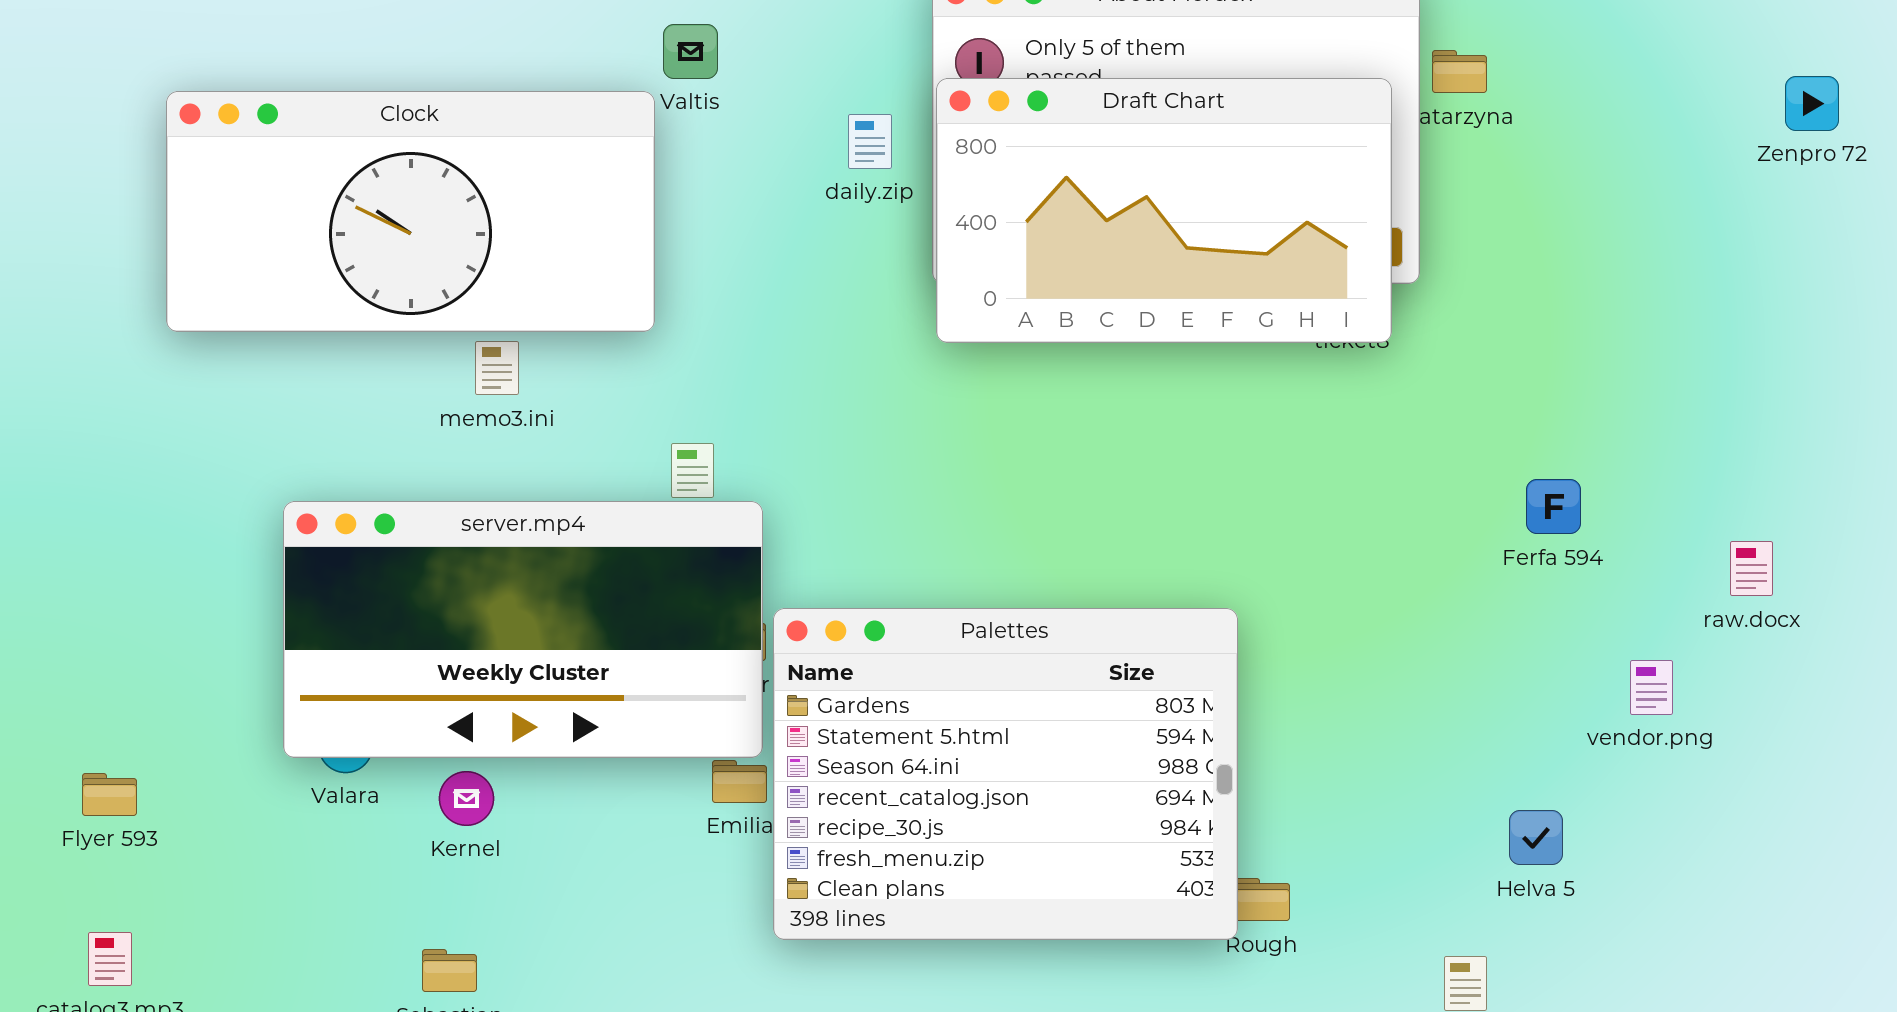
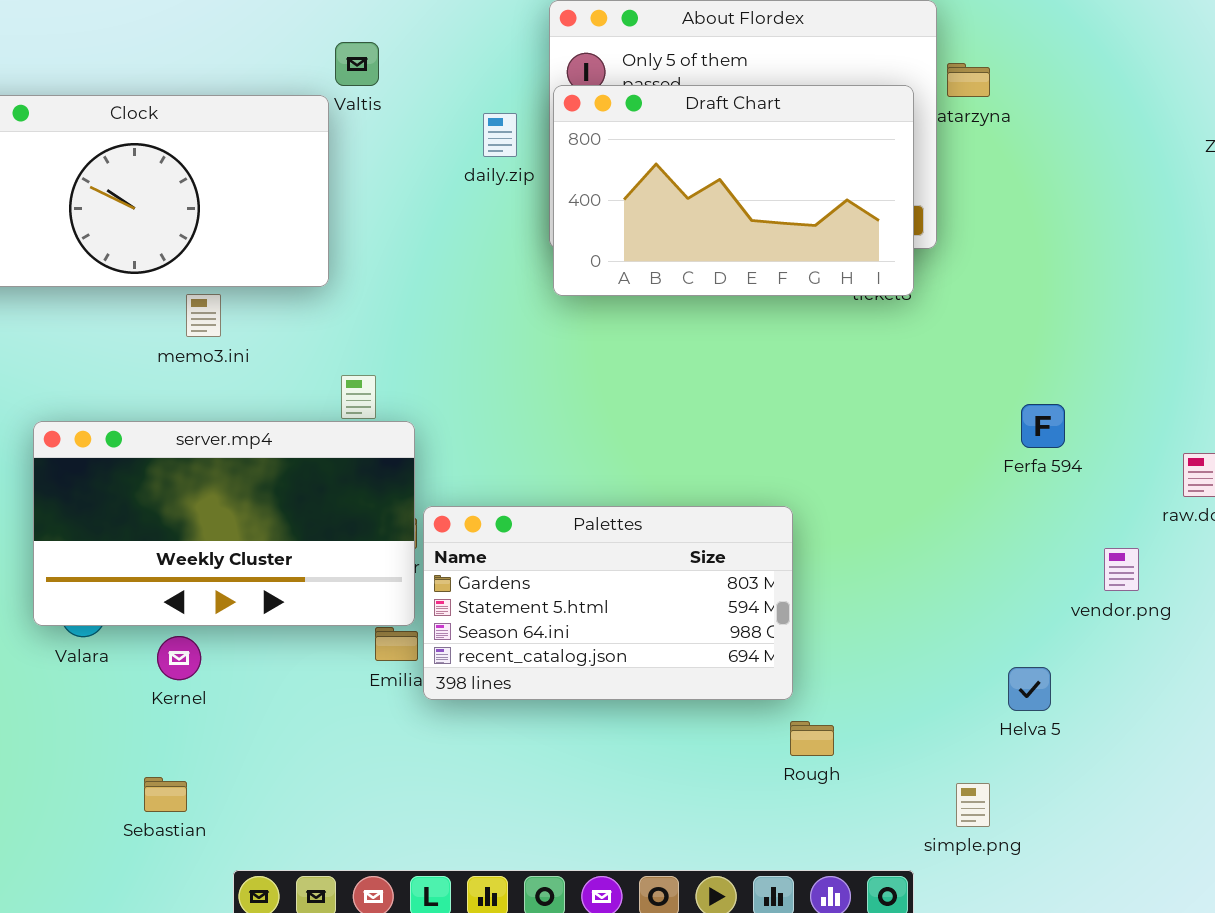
Palettes: [773,608,1238,940] -> [423,506,793,700], resized

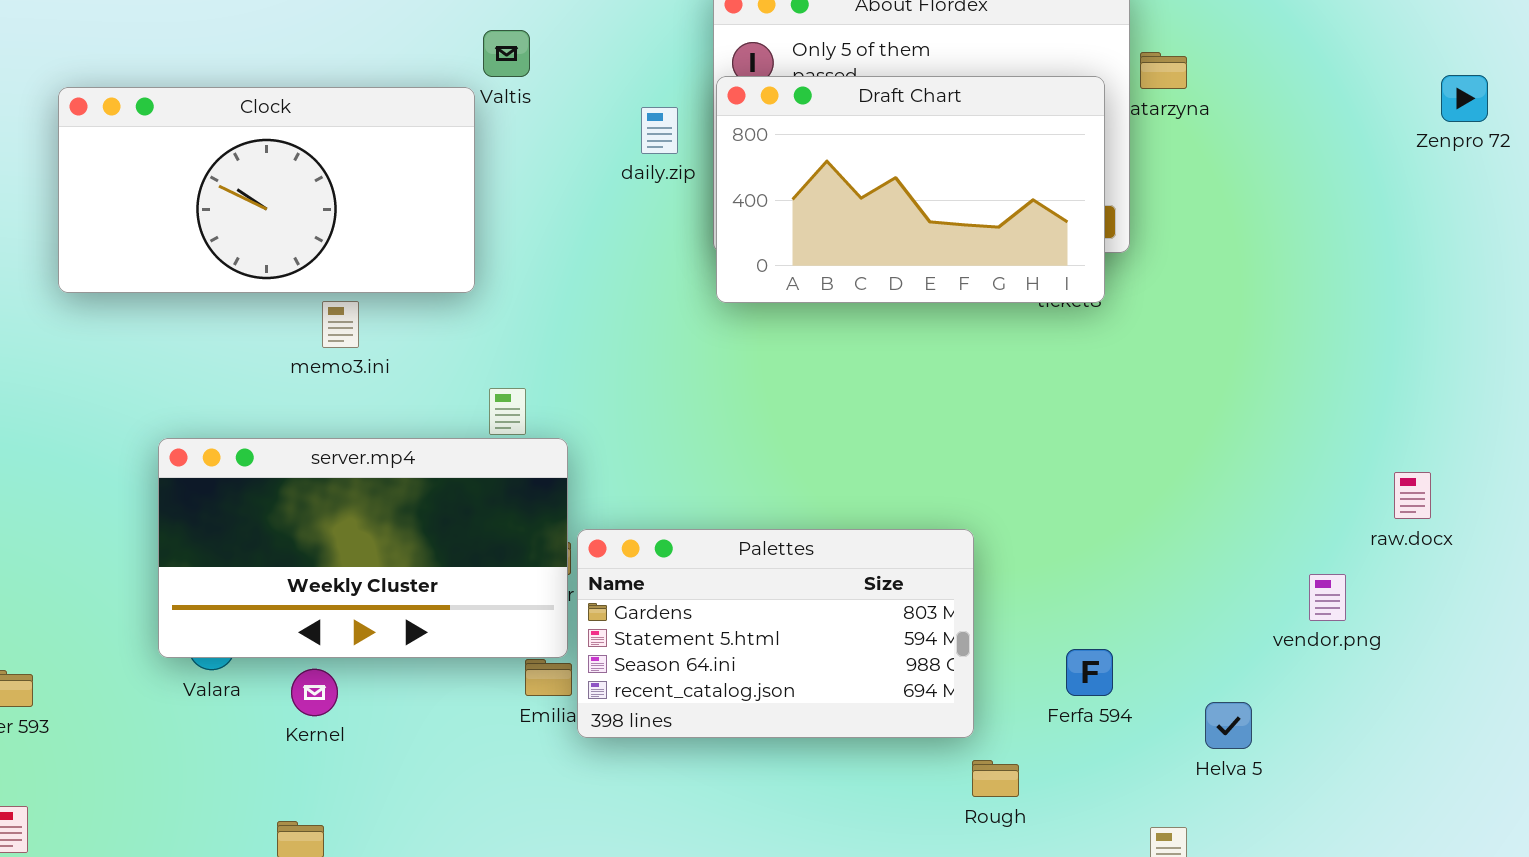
Ferfa 594: [1021,404,1065,448] -> [1066,649,1113,696], moved

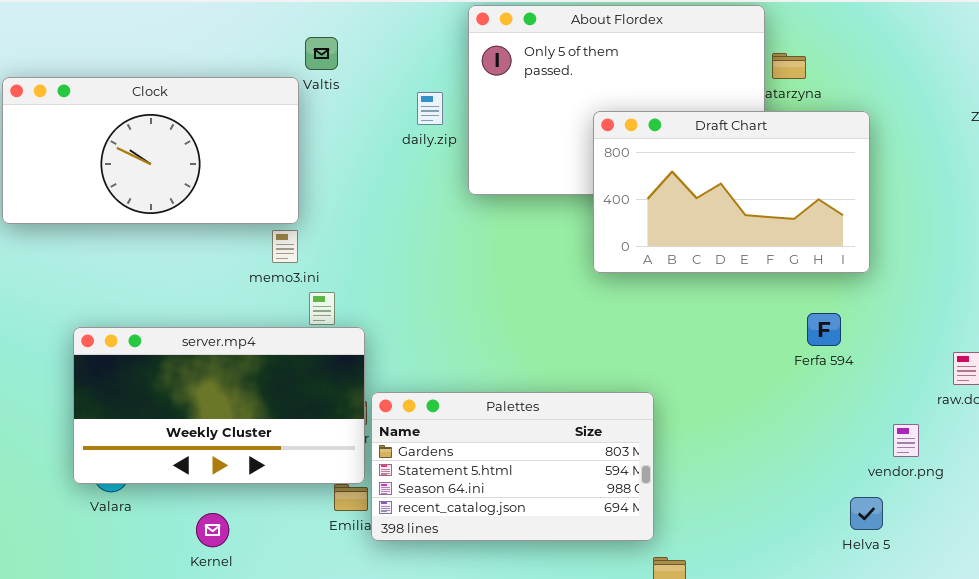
Draft Chart: [716,76,1105,303] -> [593,111,870,273], moved
memo3.ini: [322,301,359,348] -> [272,230,298,263], moved
Ferfa 594: [1066,649,1113,696] -> [807,313,841,346], moved
Kernel: [291,669,338,716] -> [196,513,229,547], moved
Helva 5: [1205,702,1252,749] -> [850,497,883,530], moved

